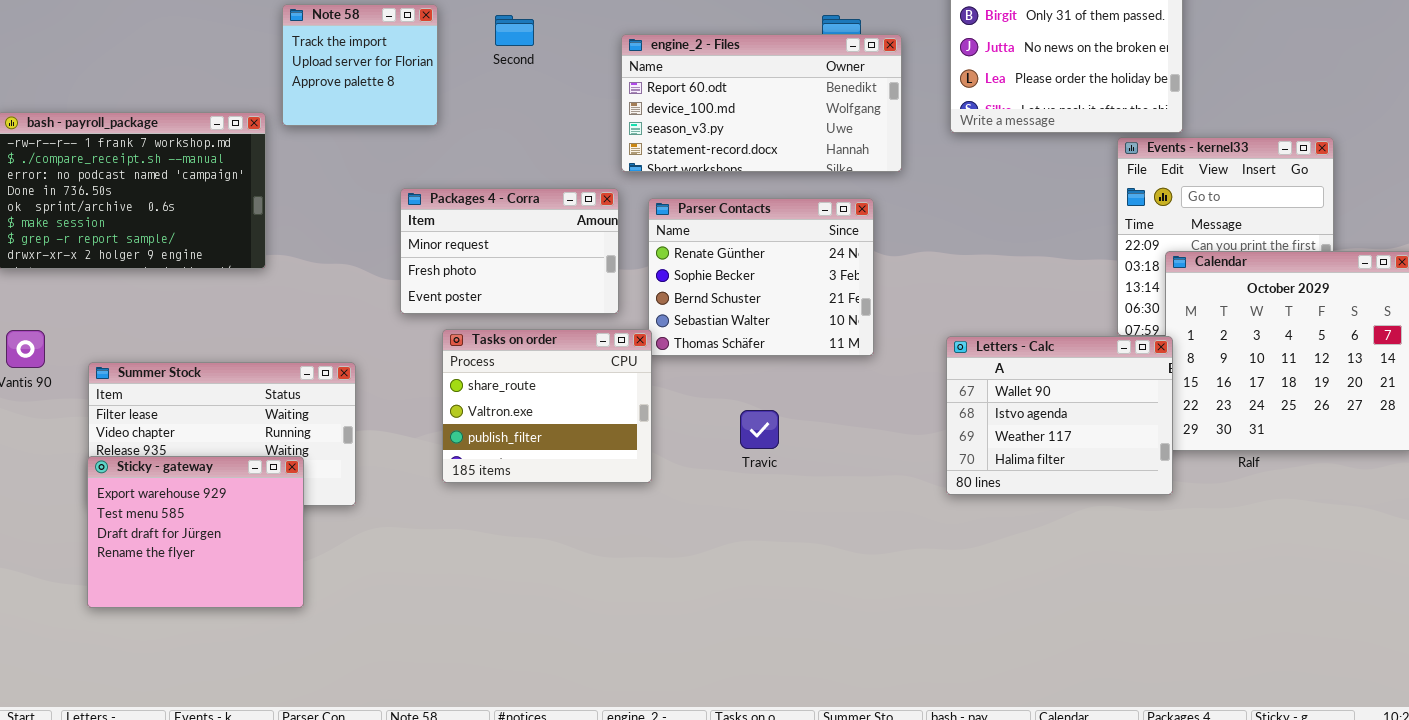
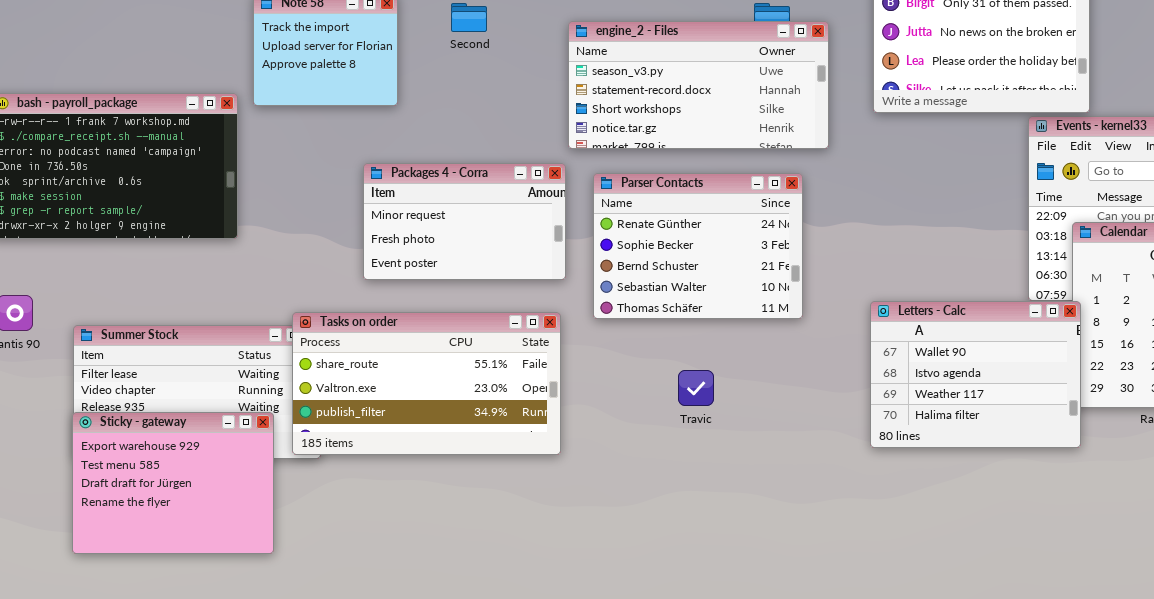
engine_2 - Files: [621,34,902,172] -> [568,21,829,149], scrolled down 2 rows
Tasks on order: [442,329,652,483] -> [292,312,561,455], moved, resized

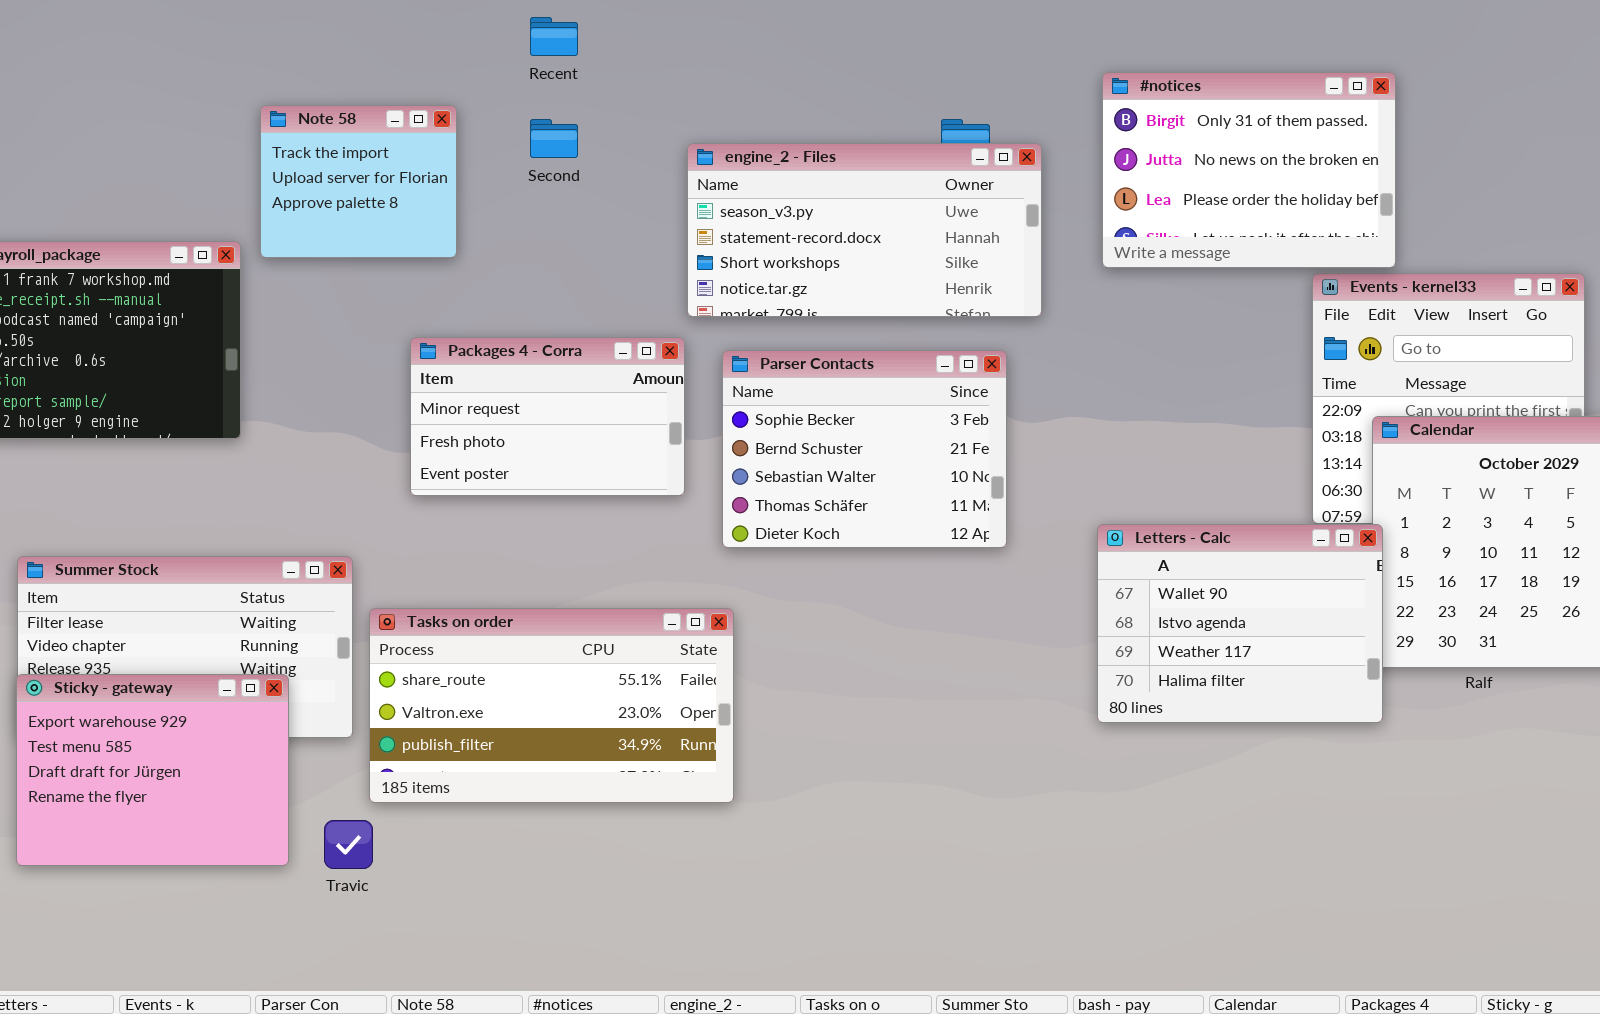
Parser Contacts: [593,173,803,319] -> [722,350,1007,548], scrolled down 1 row
Tasks on order: [292,312,561,455] -> [369,608,734,803], moved
Travic: [678,370,714,406] -> [324,820,373,869], moved

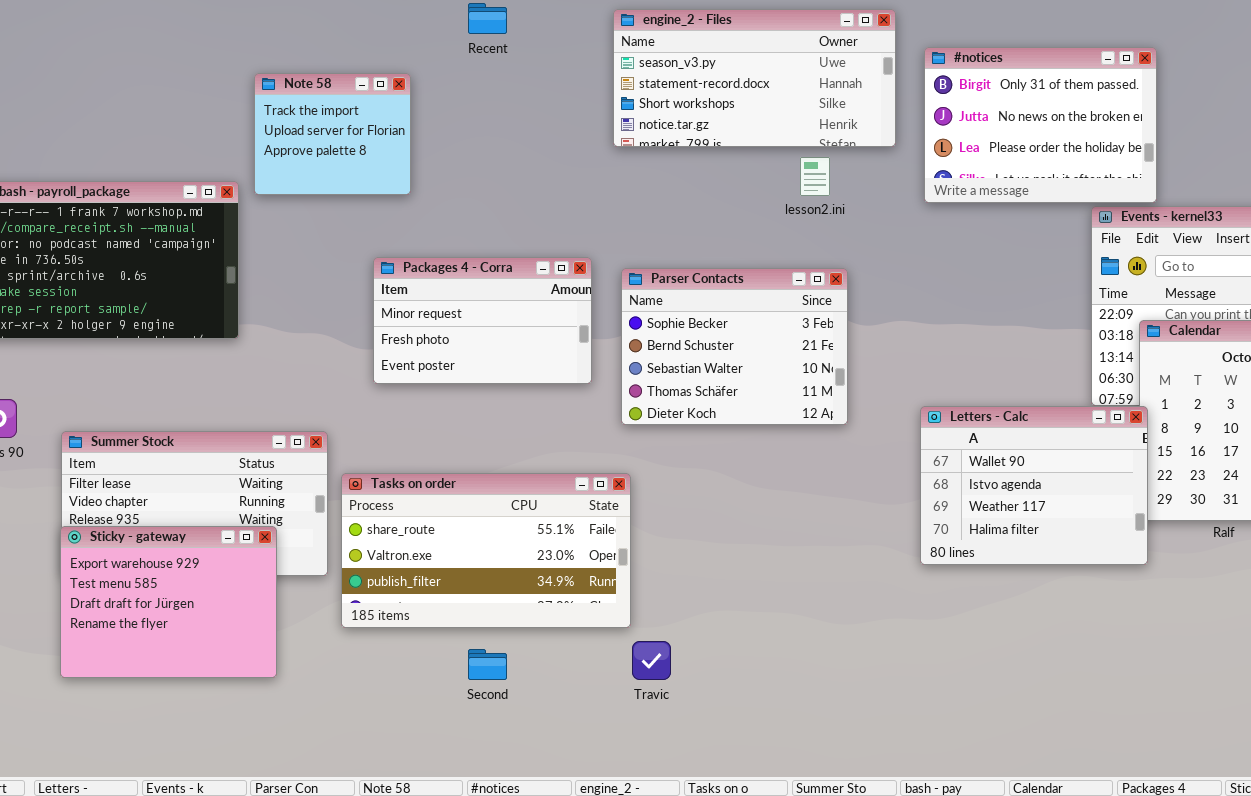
Second: [530,119,578,158] -> [468,649,507,680], moved
engine_2 - Files: [687,143,1042,317] -> [613,9,896,147], moved
Travic: [324,820,373,869] -> [632,641,671,680], moved

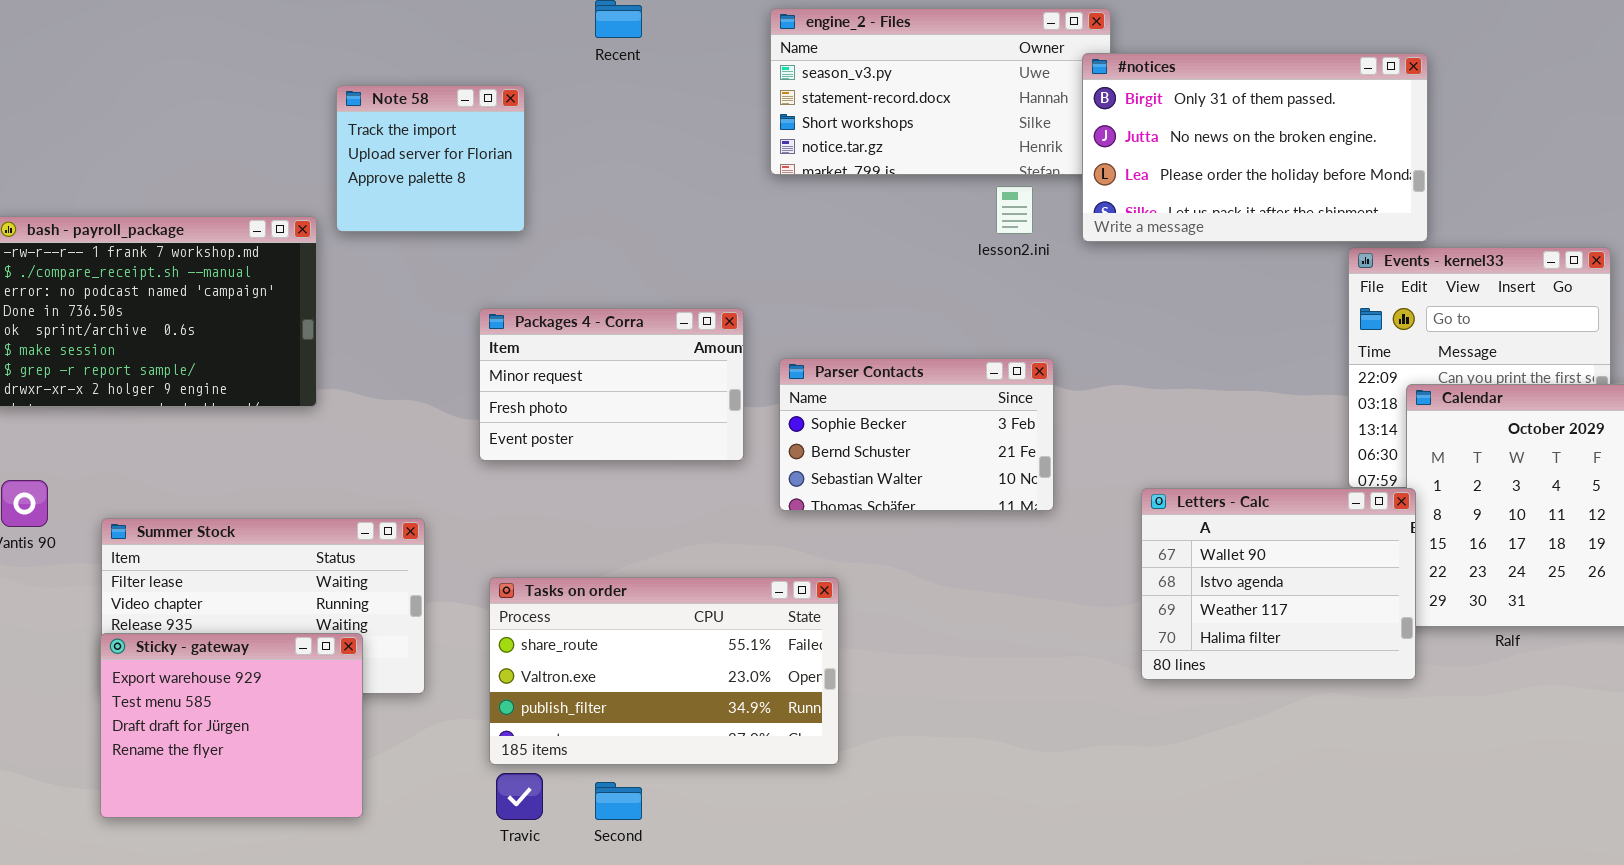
#notices: [924,47,1157,203] -> [1082,53,1428,242], resized
Parser Contacts: [621,268,848,425] -> [779,358,1054,511], resized
Tasks on order: [341,473,631,628] -> [489,577,839,765], moved
Travic: [632,641,671,680] -> [496,773,543,820], moved

